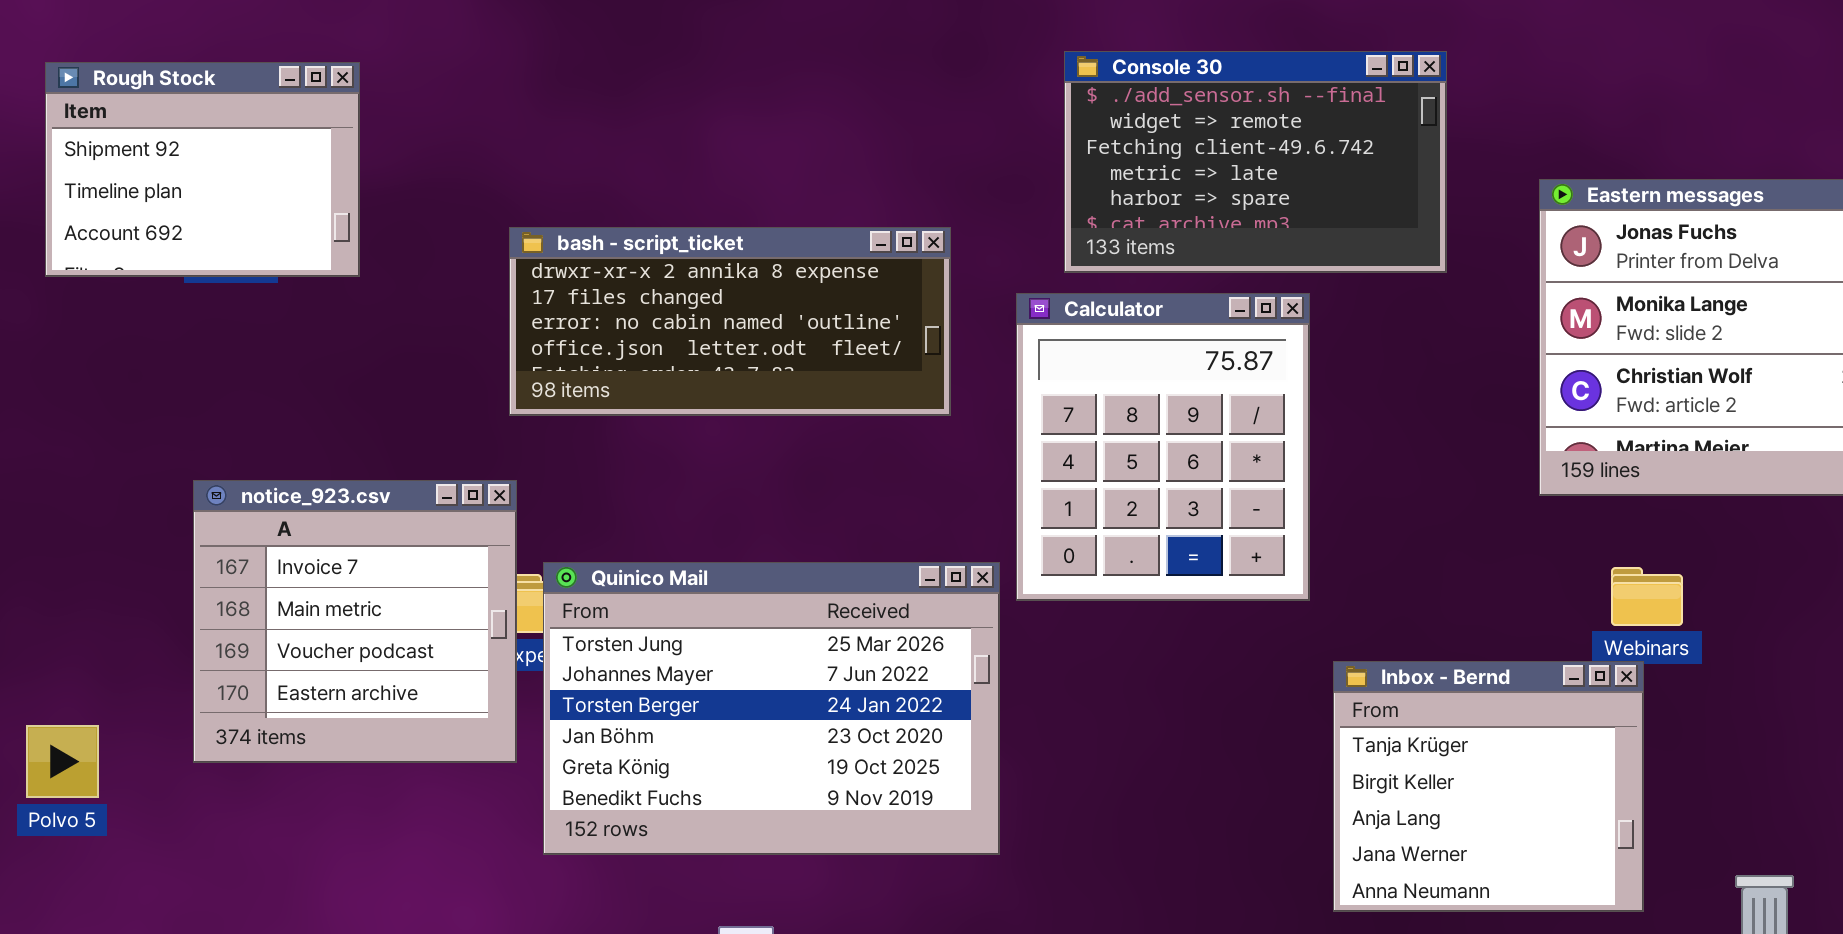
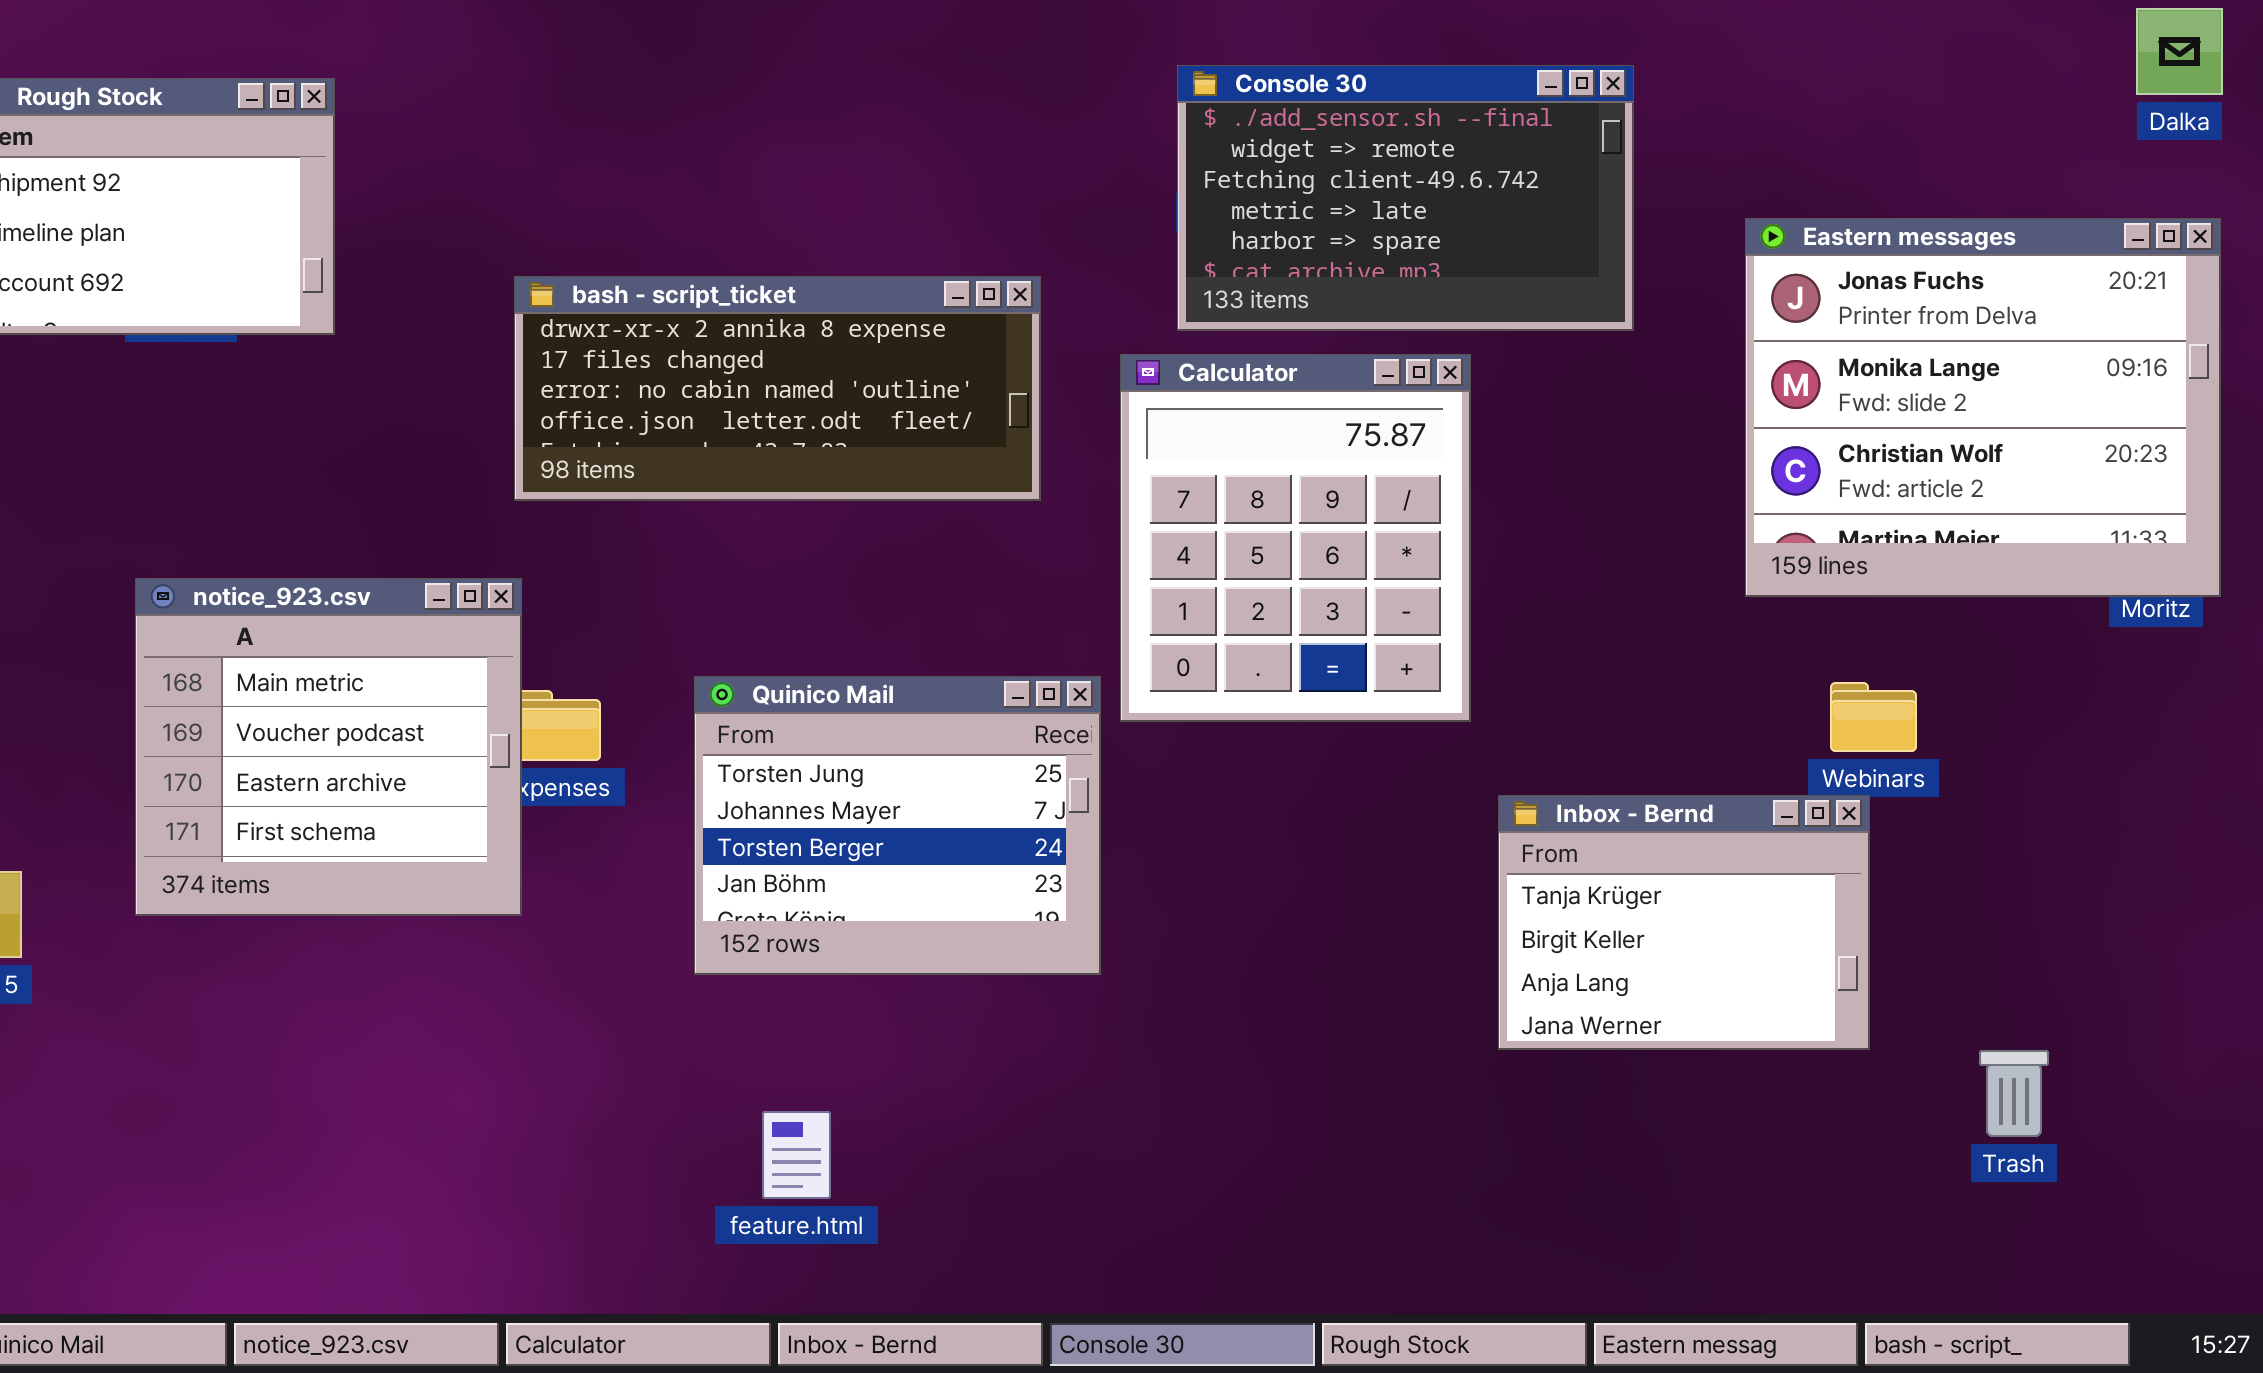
notice_923.csv: [193,480,517,763] -> [135,578,522,916], scrolled down 1 row
Quinico Mail: [543,562,1000,855] -> [694,676,1101,975], resized
Inbox - Bernd: [1333,661,1644,912] -> [1498,795,1870,1050], resized

